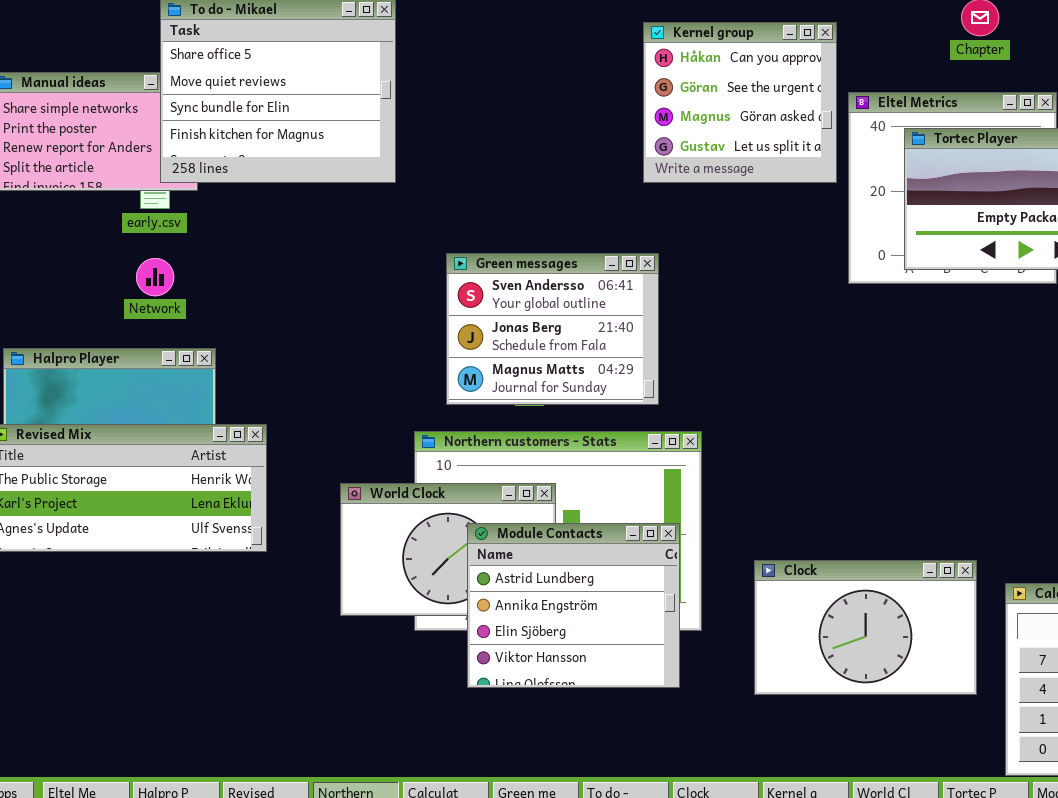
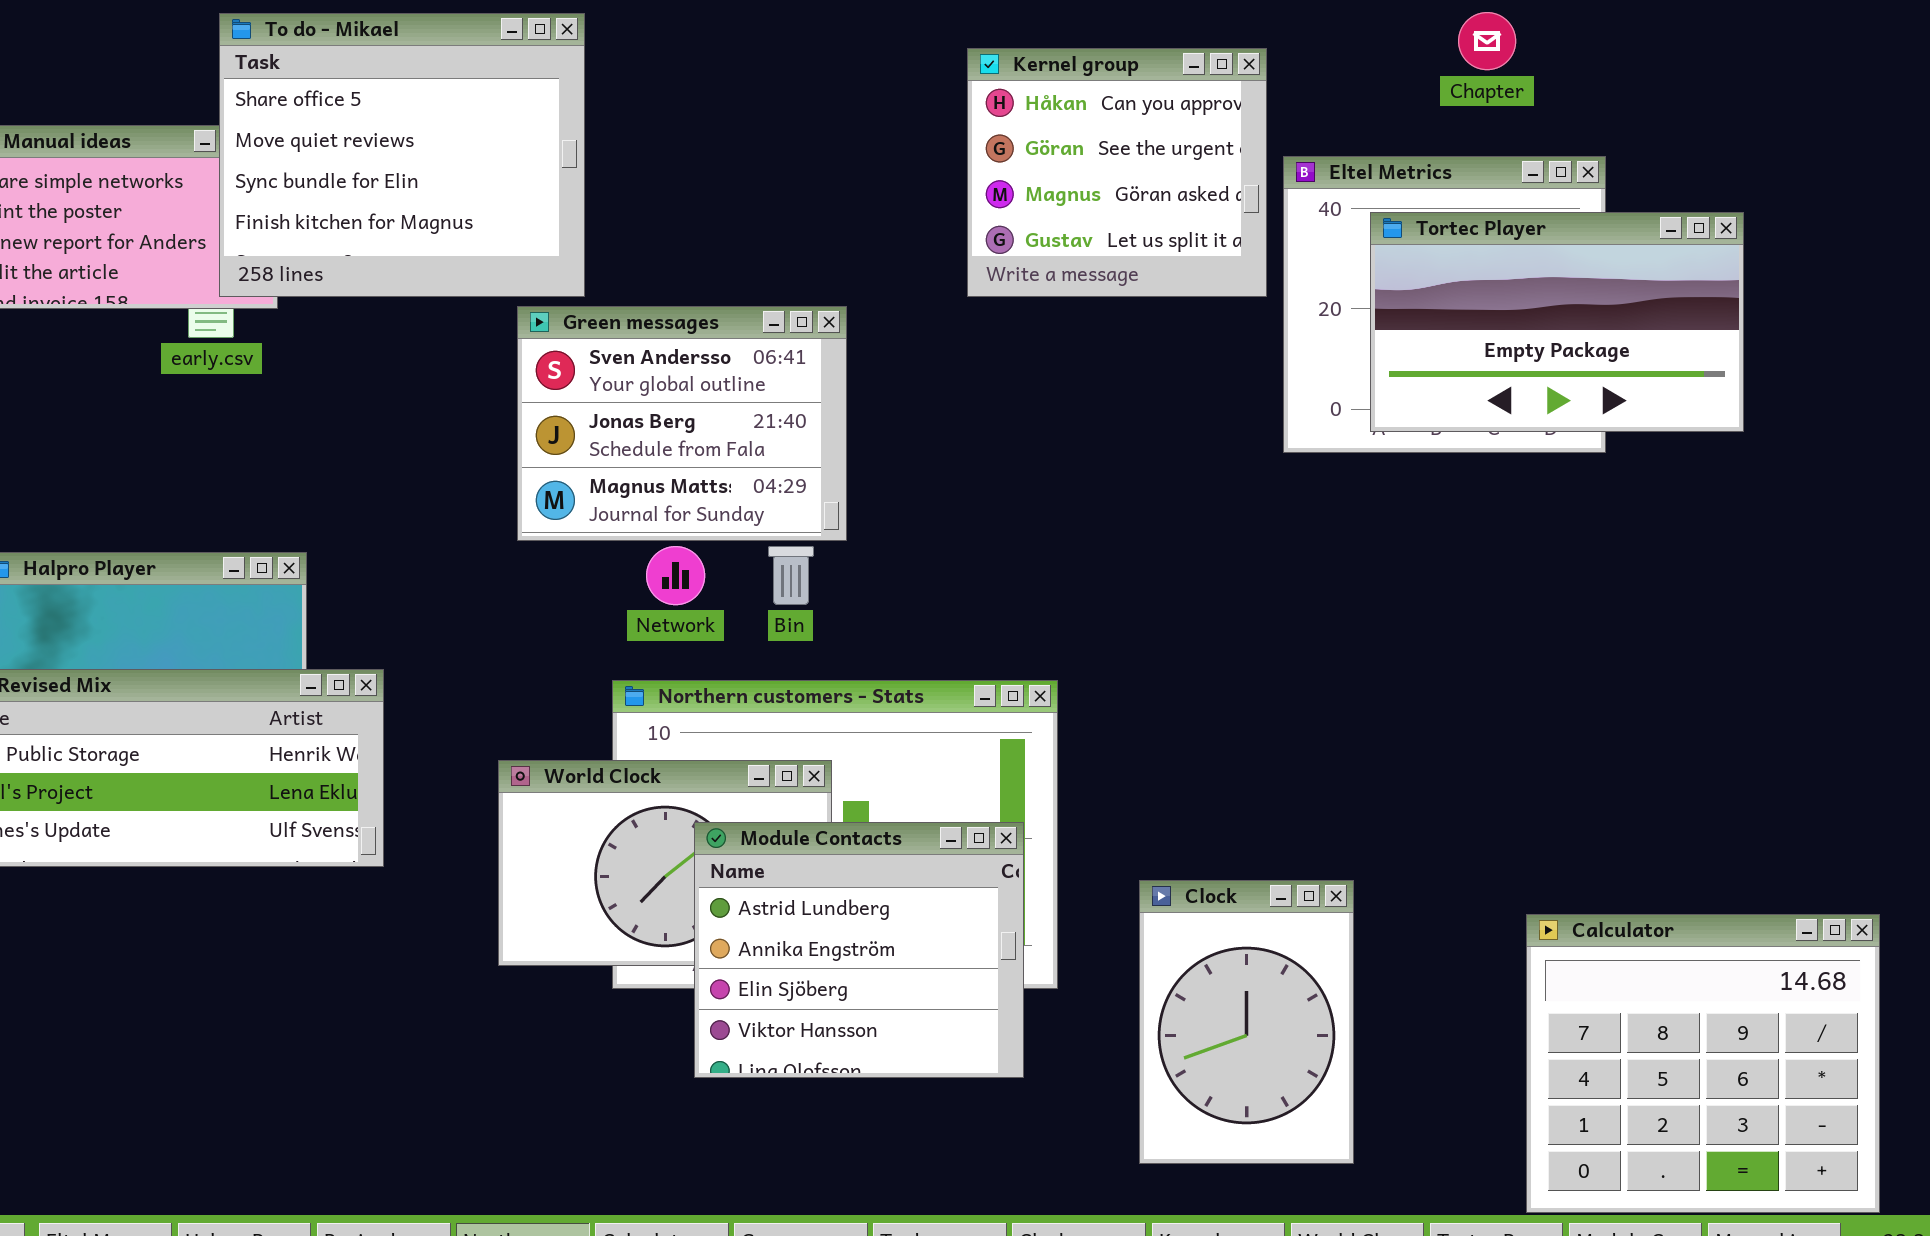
Green messages: [446,253,659,405] -> [517,306,847,541], moved
Network: [136,258,174,296] -> [646,546,705,605], moved
Clock: [754,560,977,695] -> [1139,880,1354,1164], resized

